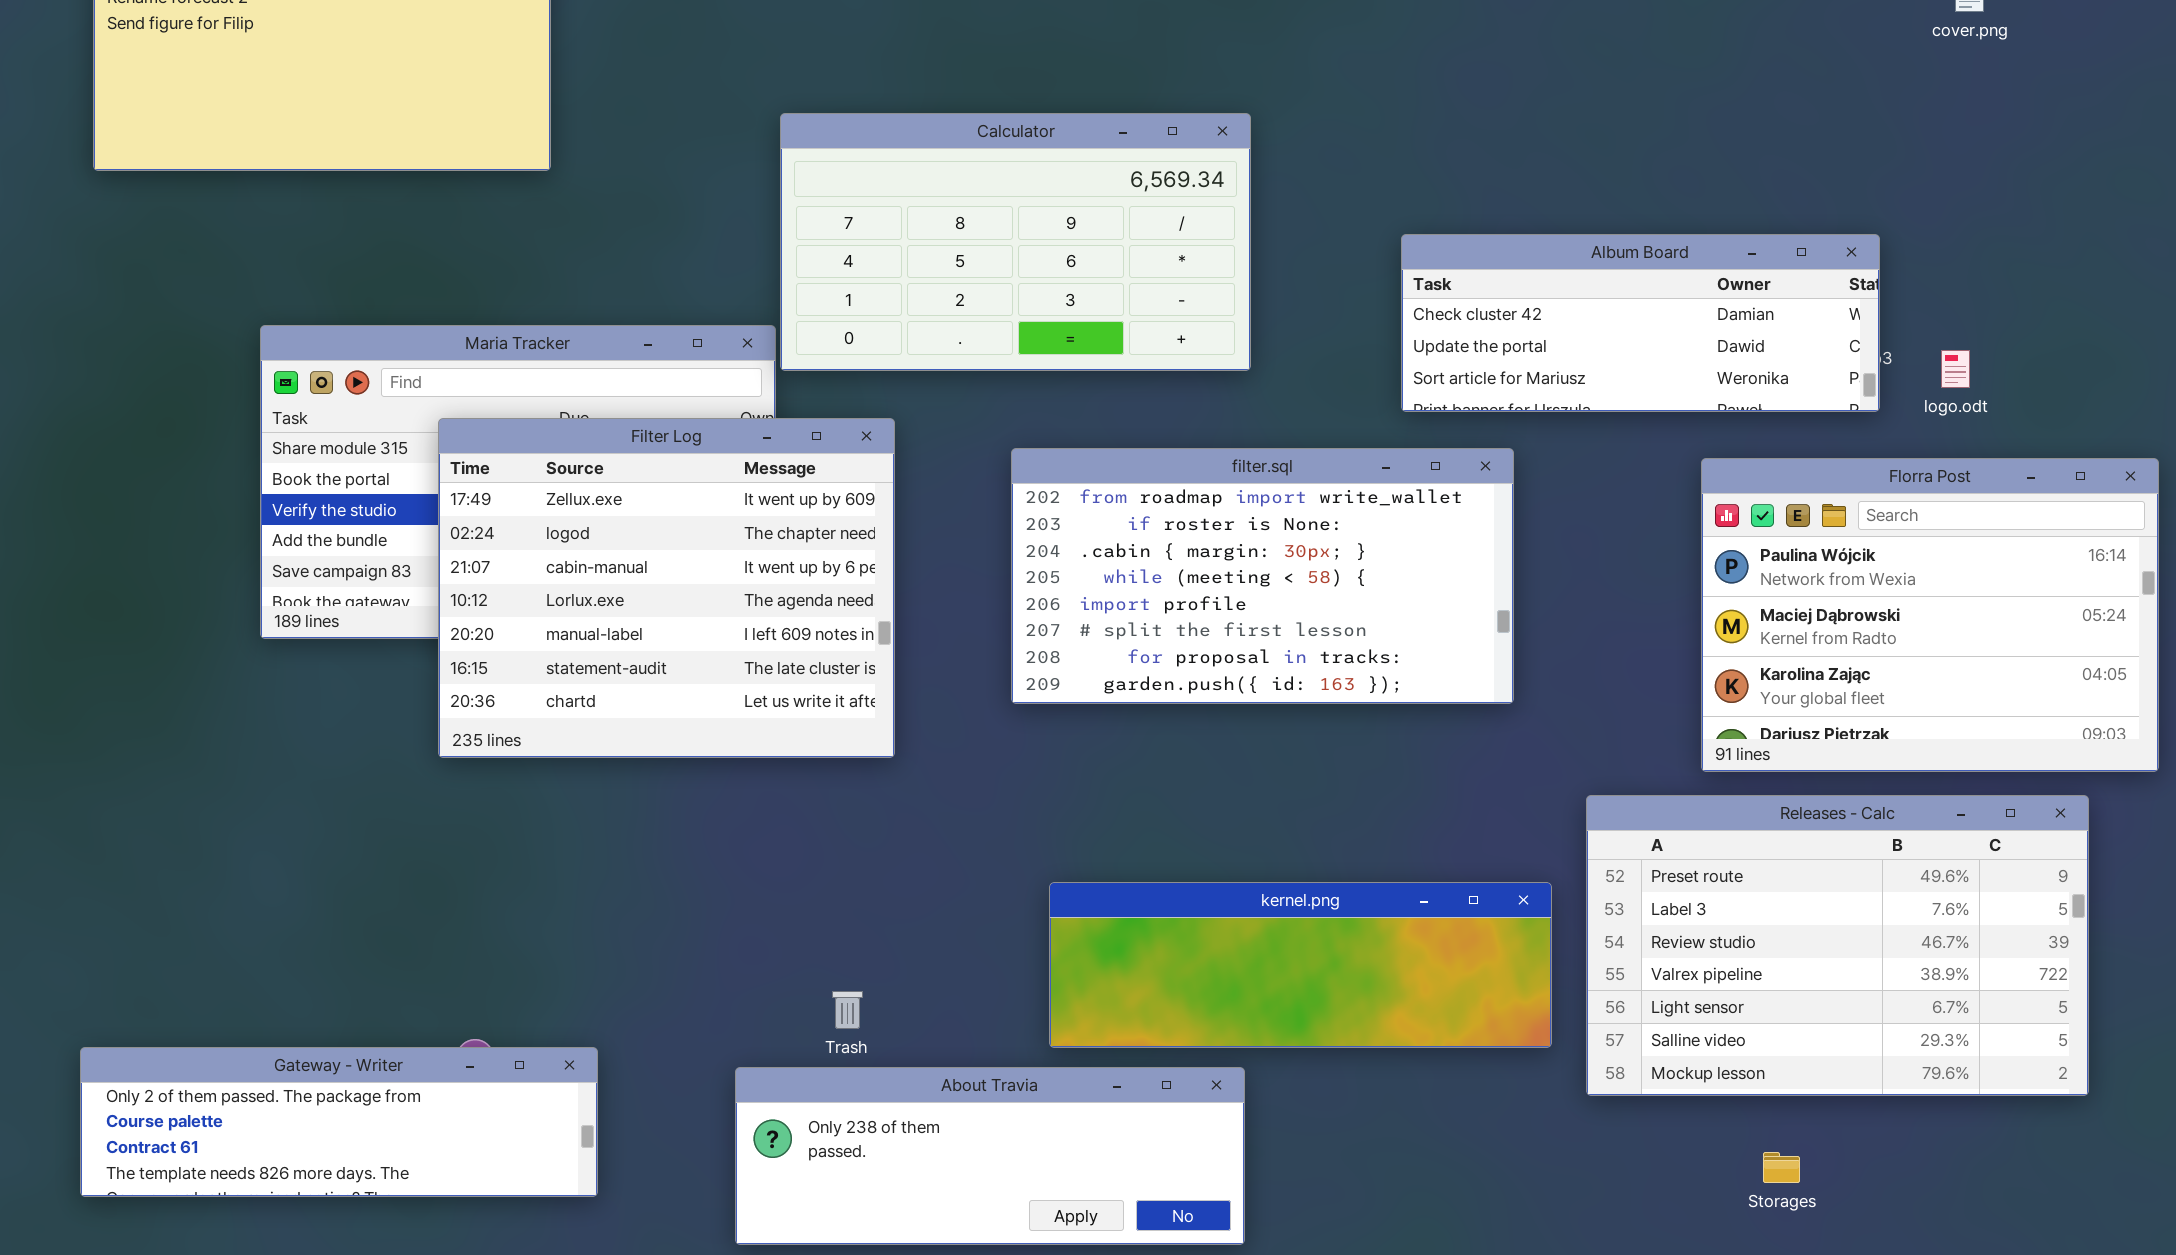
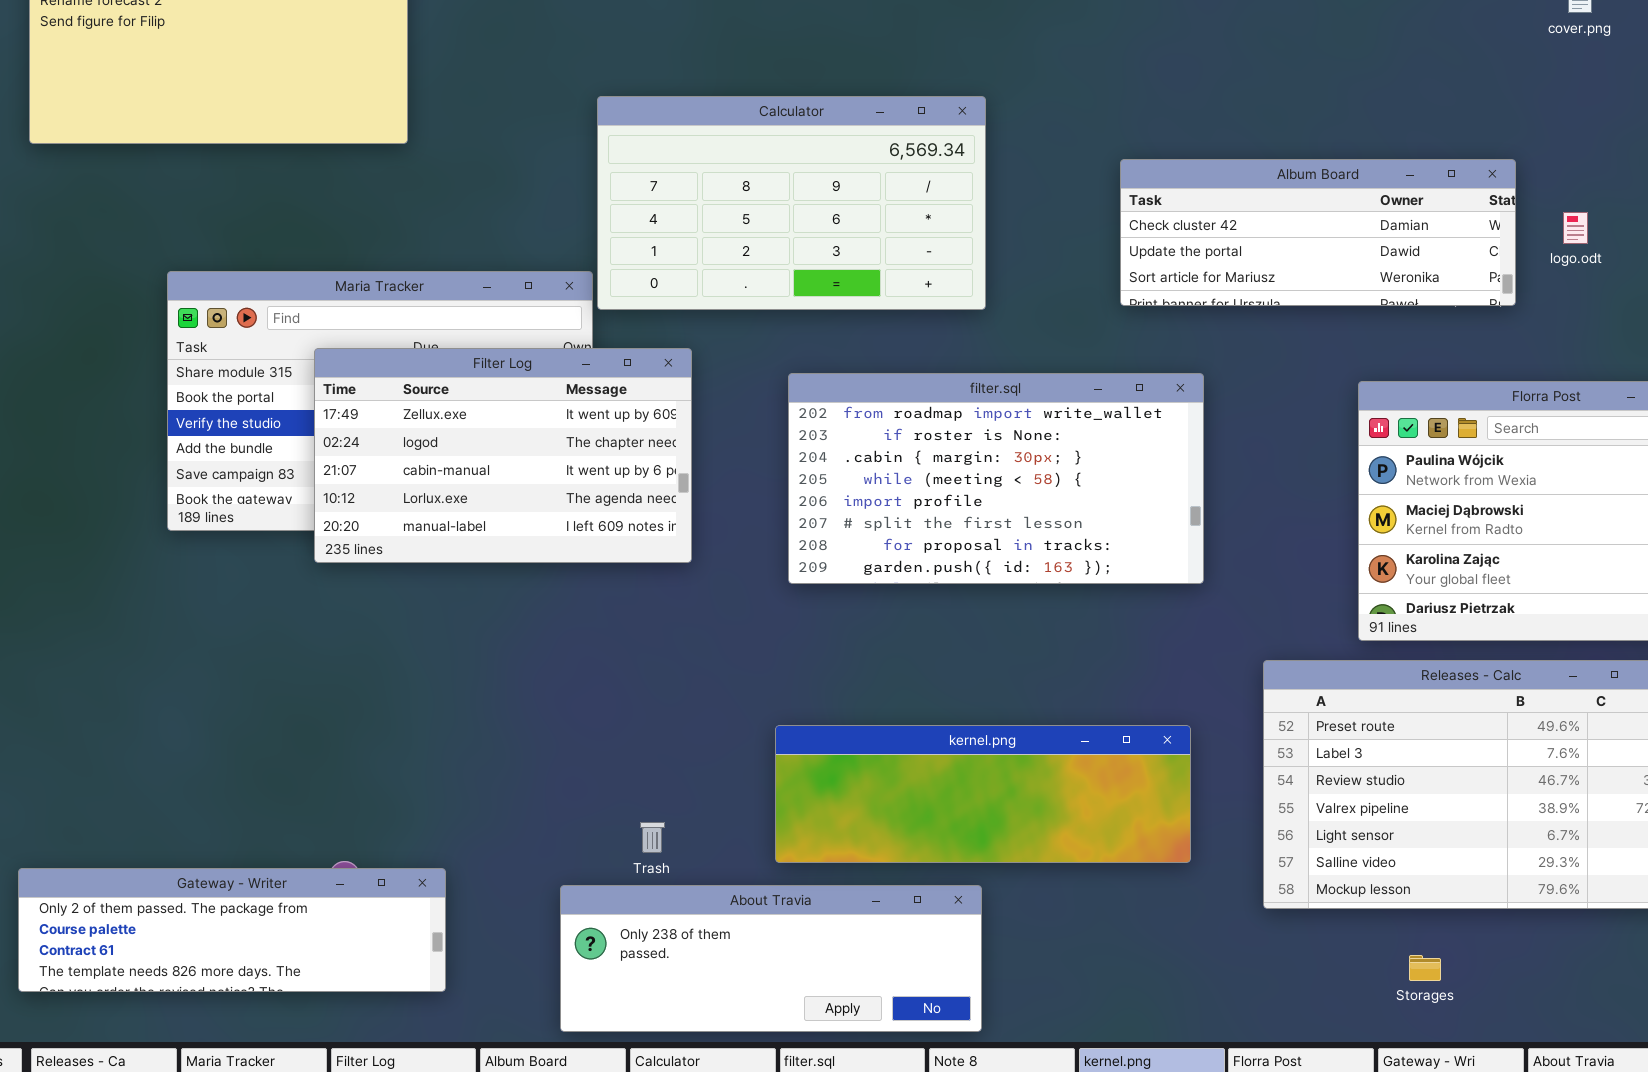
Album Board: [1401,234,1880,412] -> [1120,159,1516,306], moved
logo.odt: [1941,350,1970,388] -> [1563,212,1588,244], moved
Filter Log: [438,418,895,758] -> [314,348,692,563], resized
kernel.png: [1049,882,1552,1048] -> [775,725,1191,863], moved

